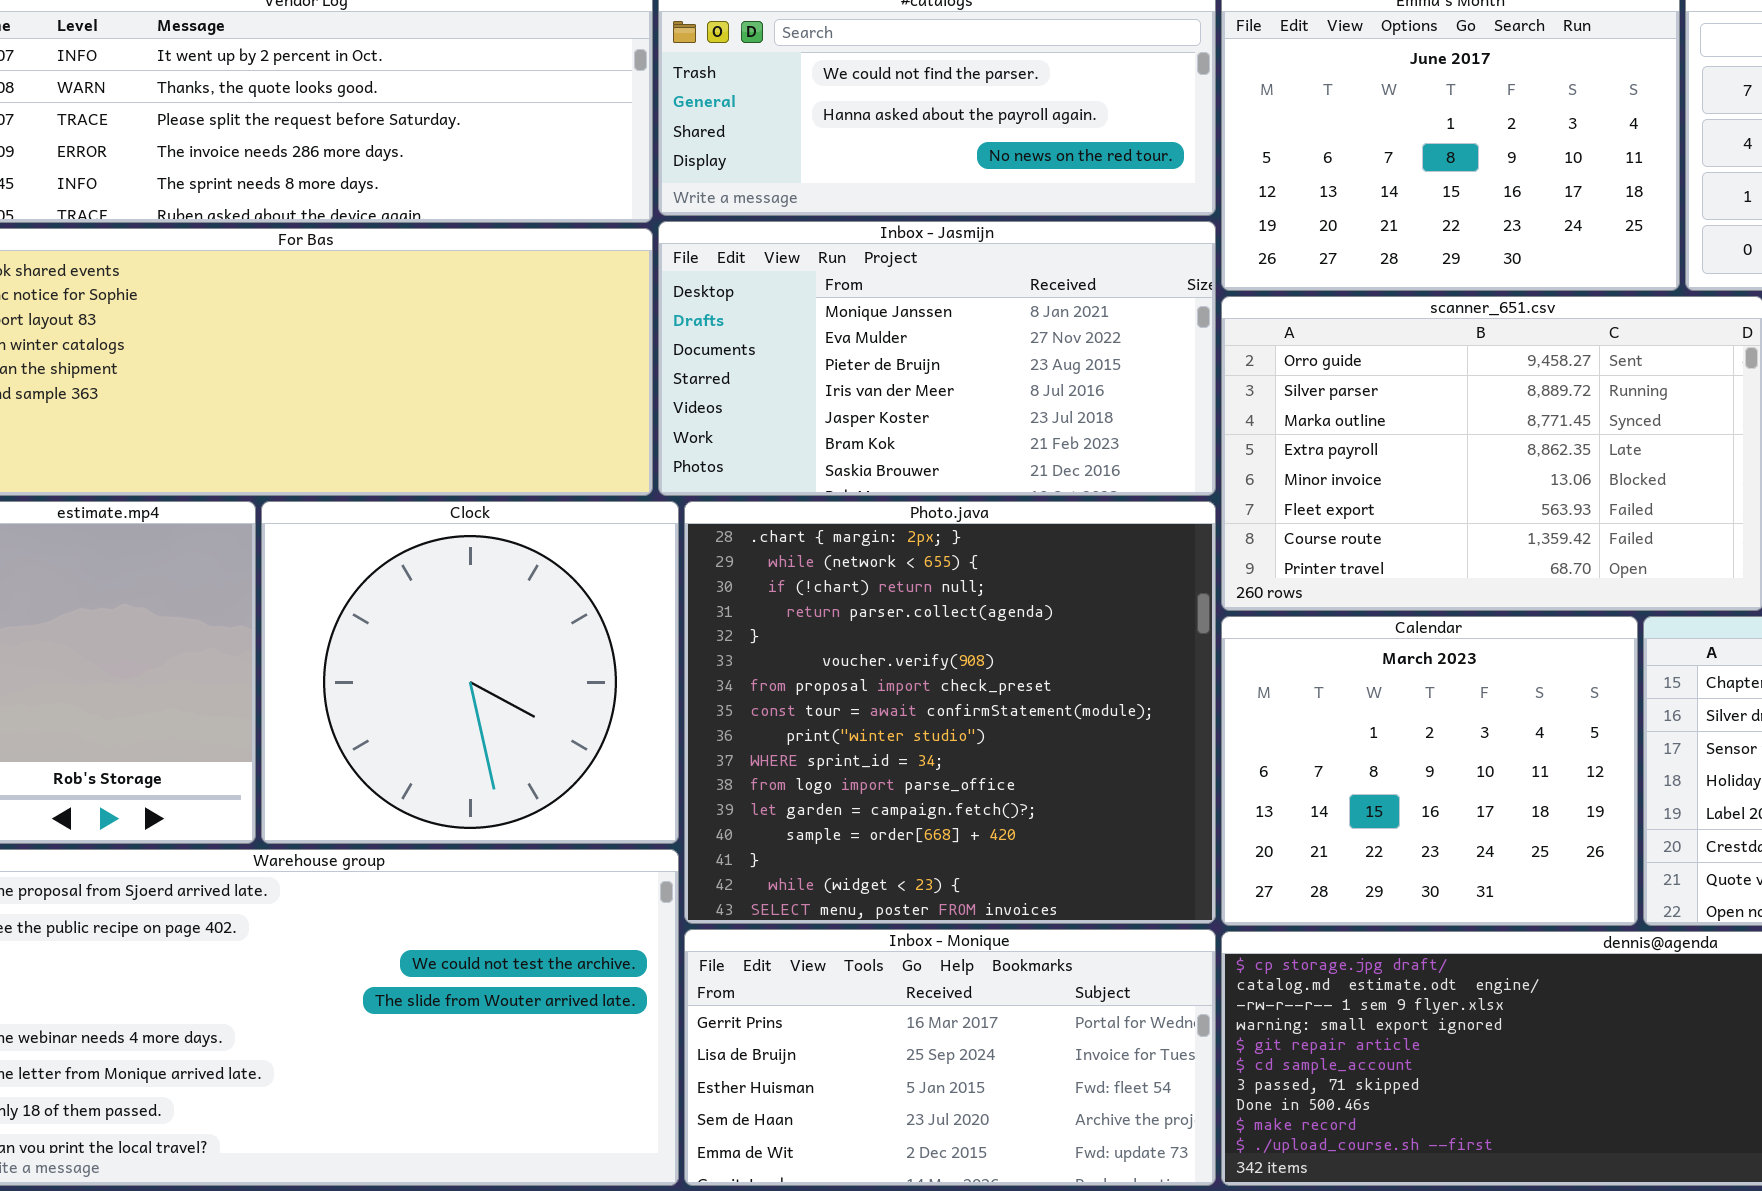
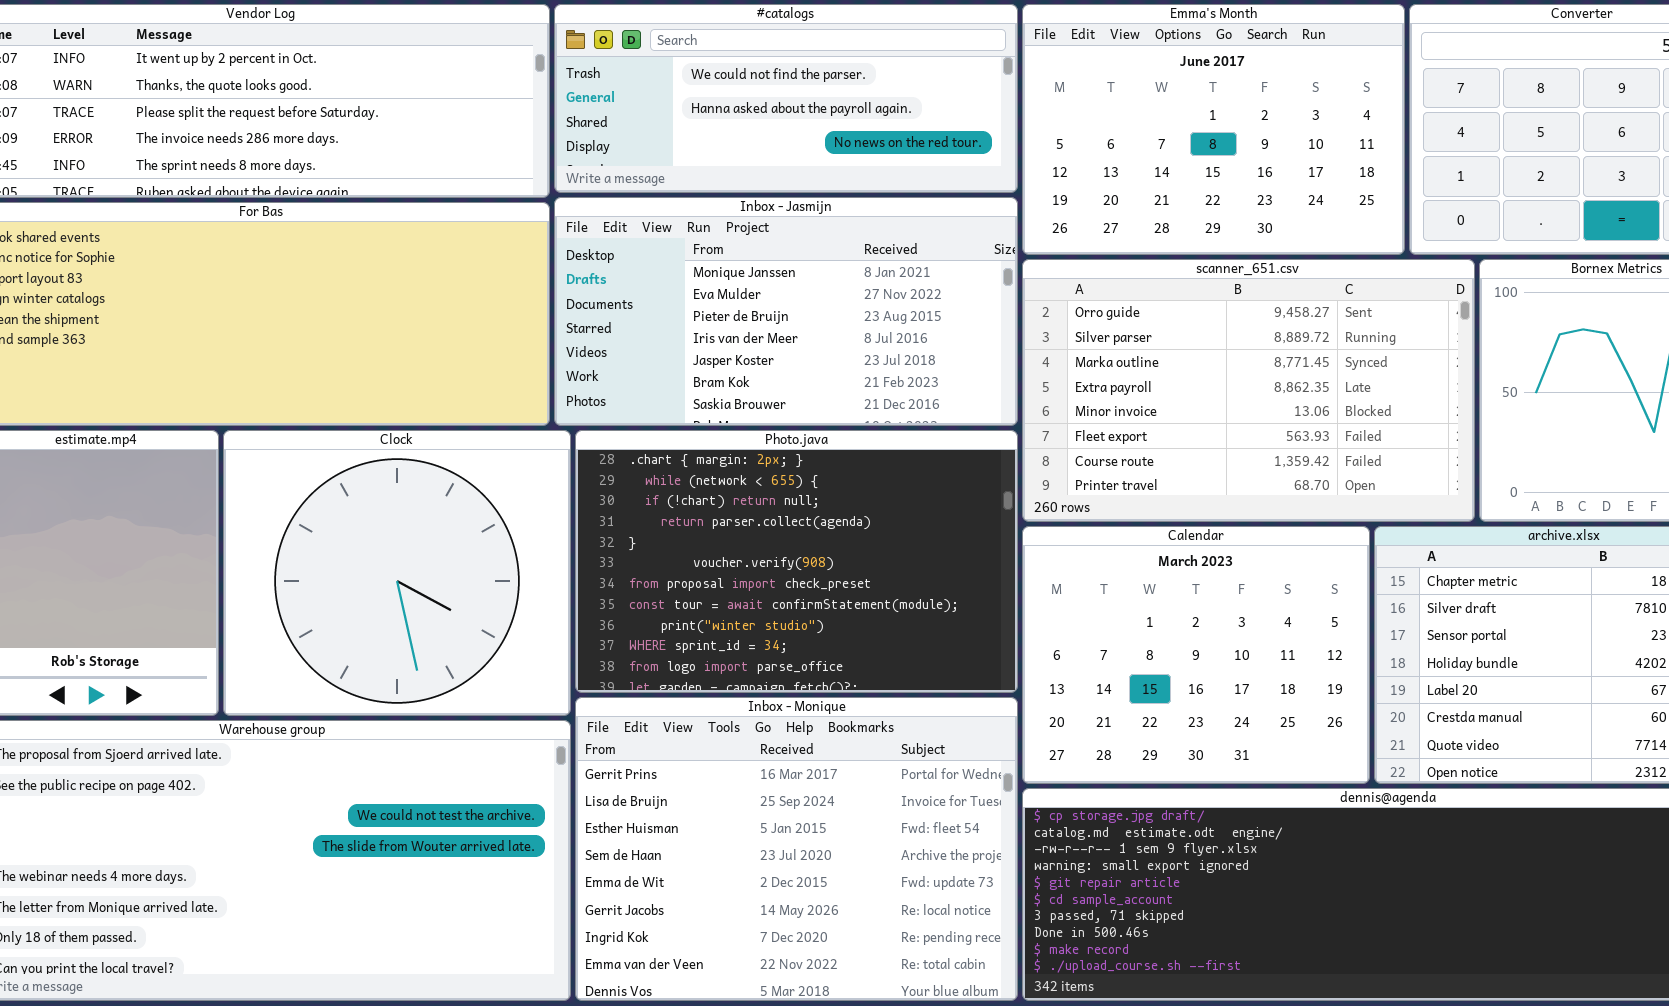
Photo.java: [684,501,1216,924] -> [575,430,1018,693], resized
Inbox - Monique: [684,929,1216,1186] -> [575,697,1018,1001], resized

